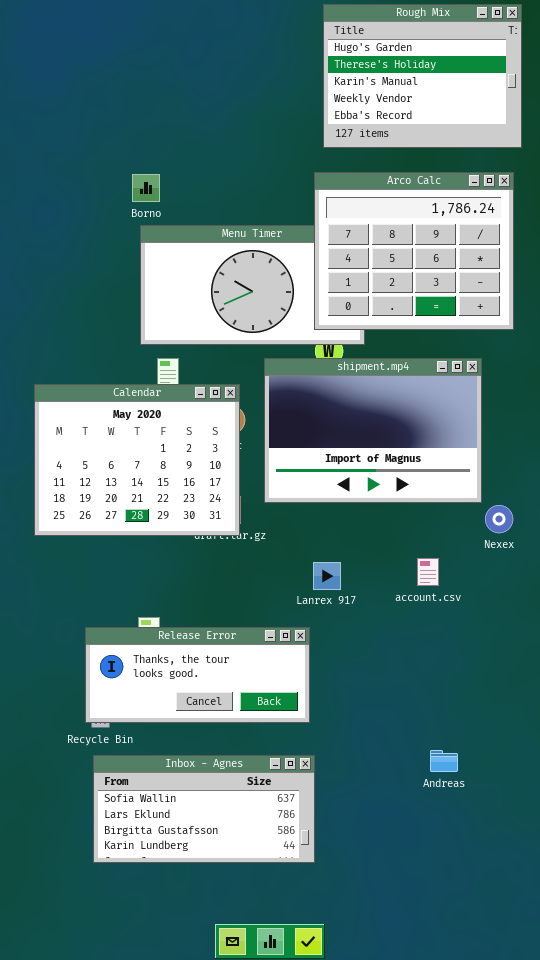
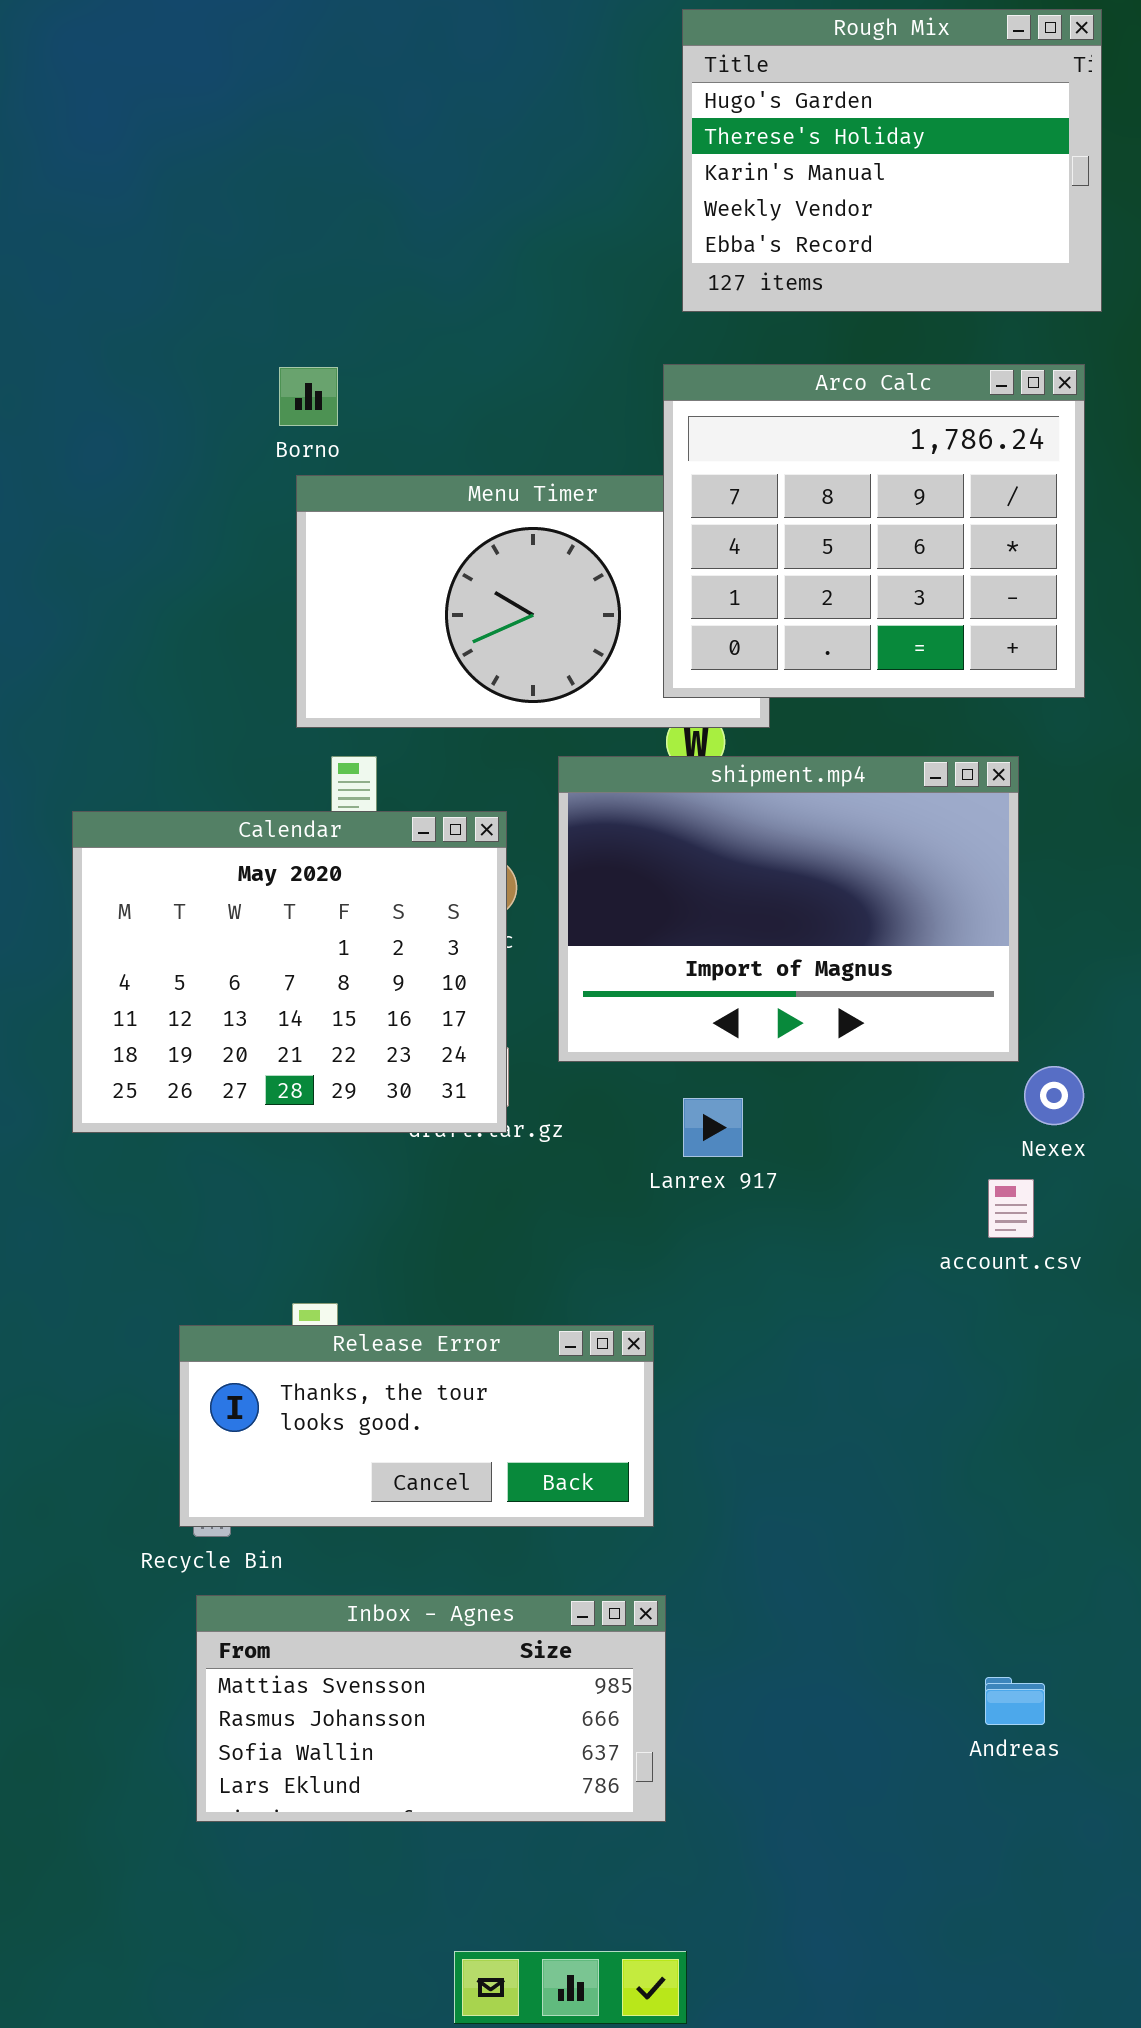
account.csv: [417,558,439,586] -> [988,1179,1034,1238], moved
Lanrex 917: [313,562,341,590] -> [683,1098,743,1157], moved
Andreas: [430,750,458,772] -> [985,1677,1045,1725], moved
Inbox - Agnes: [93,755,315,863] -> [196,1595,666,1822], scrolled up 2 rows

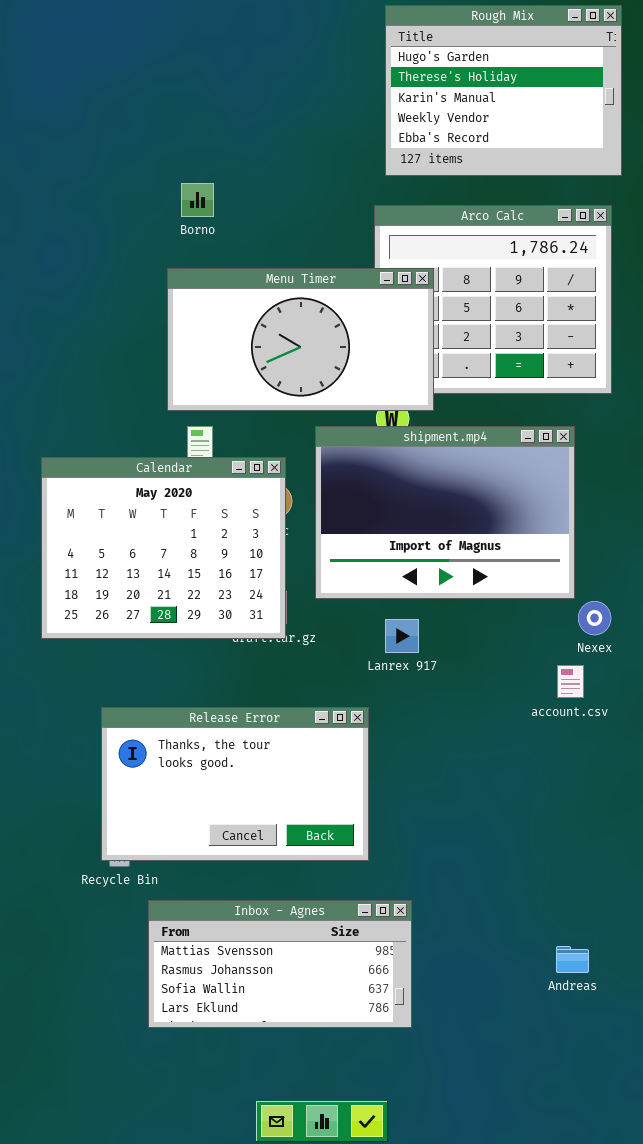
Borno: [279,367,338,426] -> [181,183,214,217], moved
Menu Timer: [296,475,770,728] -> [167,268,434,411], raised
Release Error: [179,1325,654,1527] -> [101,707,369,861], resized
Inbox - Agnes: [196,1595,666,1822] -> [148,900,412,1028], moved

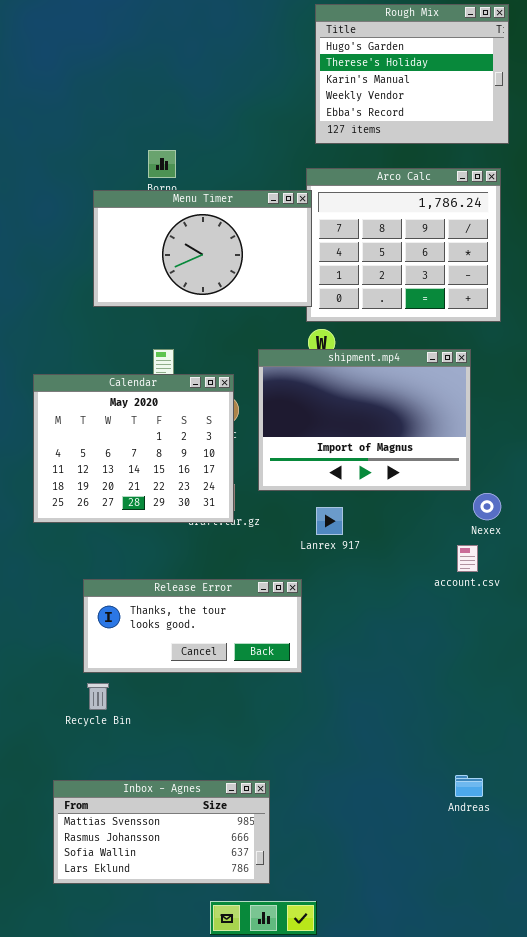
Menu Timer: [167,268,434,411] -> [93,190,312,307], moved
Release Error: [101,707,369,861] -> [83,579,302,673], resized
Inbox - Agnes: [148,900,412,1028] -> [53,780,270,884], moved

